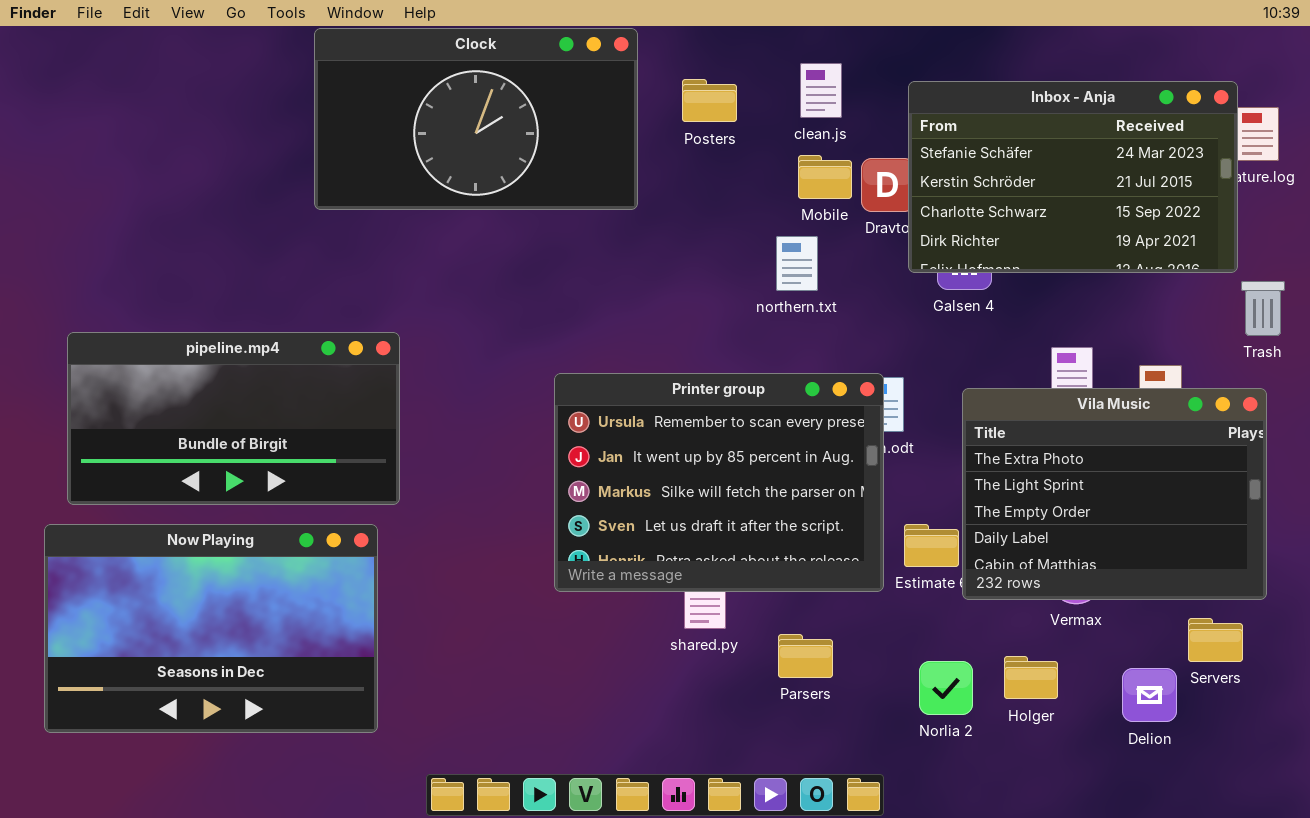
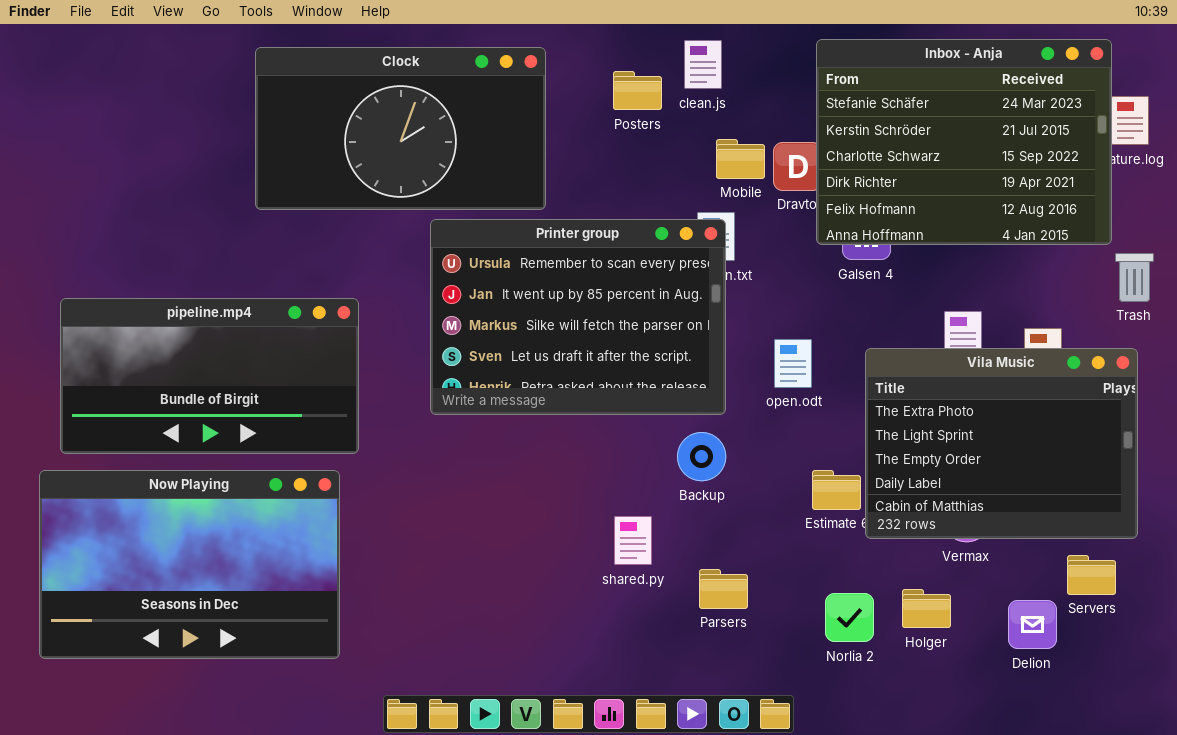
Clock: [314,28,638,210] -> [255,47,546,210], moved
clean.js: [800,63,842,118] -> [684,40,722,89], moved
Inbox - Anja: [908,81,1238,273] -> [816,39,1112,245], resized
Printer group: [554,373,884,592] -> [430,219,726,415], moved

